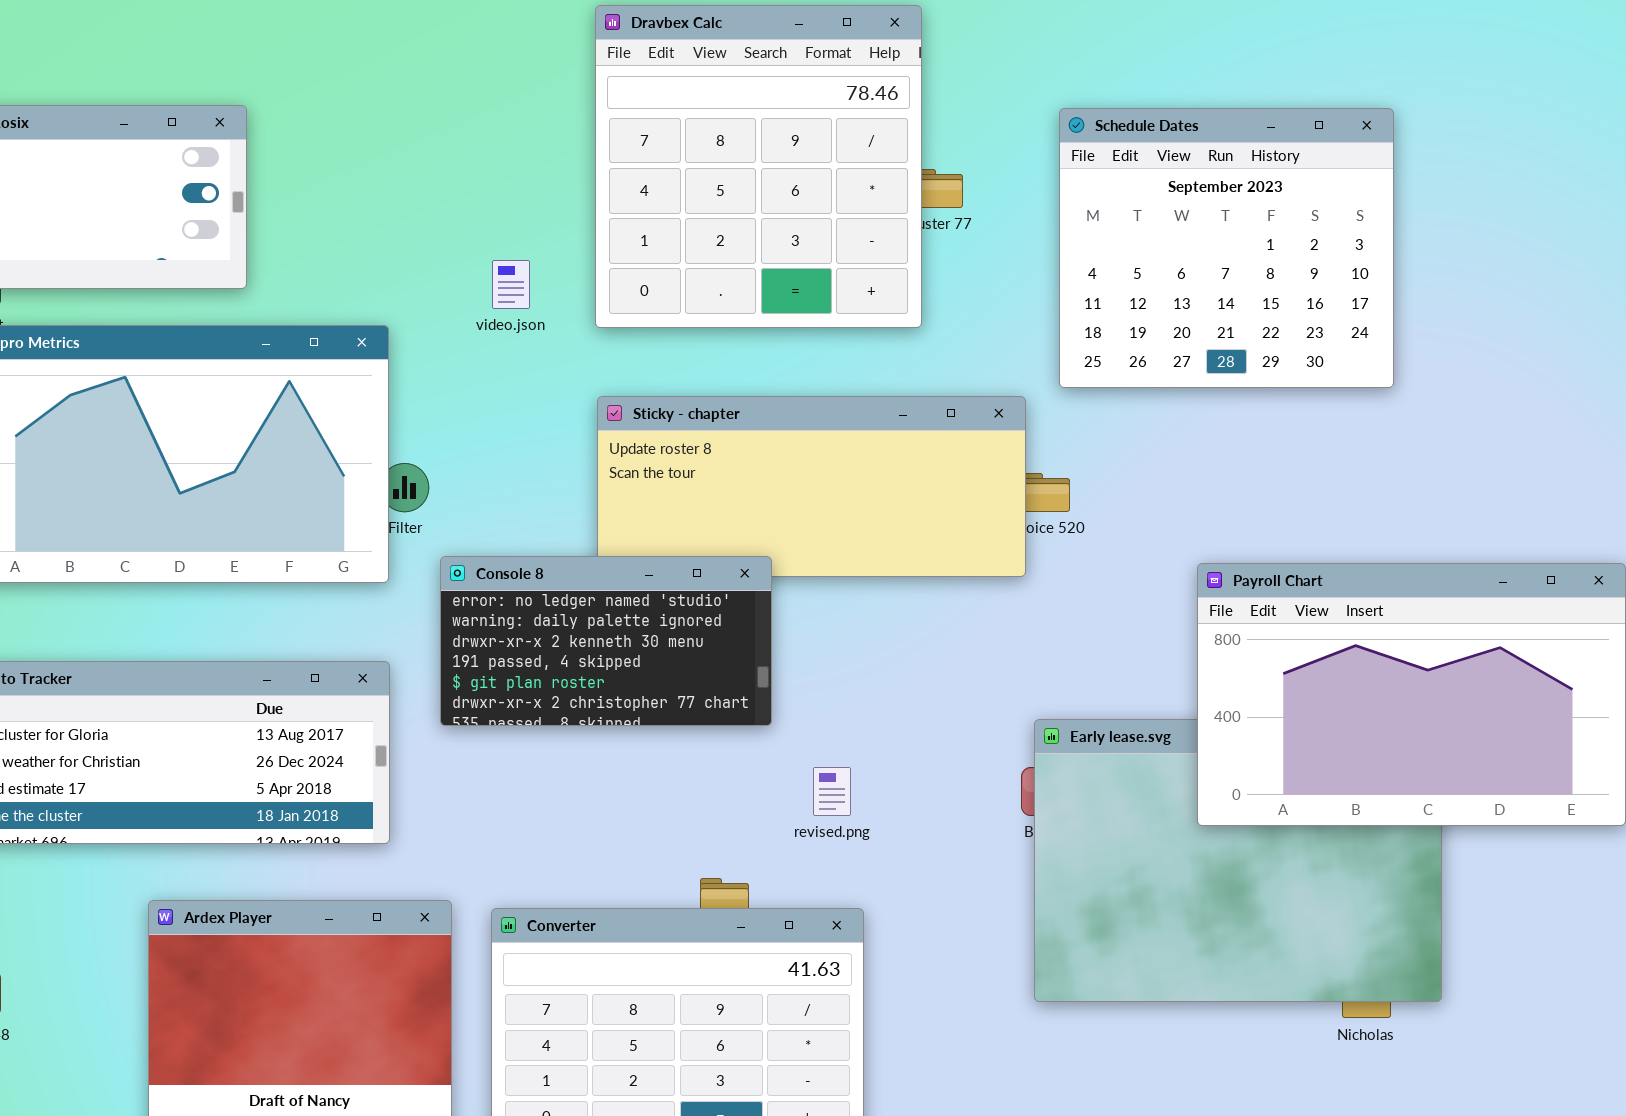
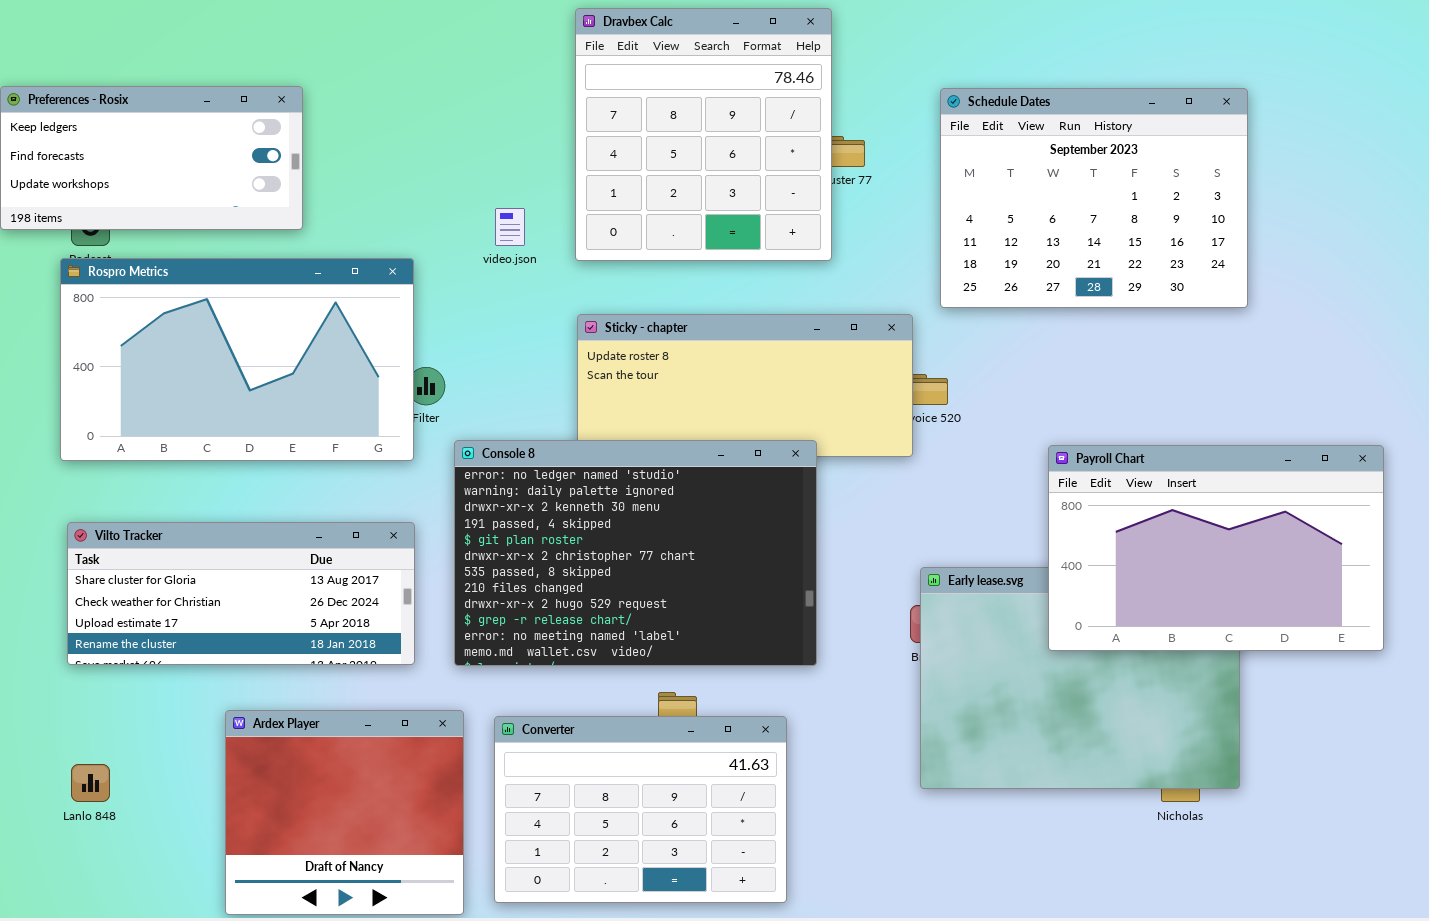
Schedule Dates: [1059,108,1394,388] -> [940,88,1248,308], resized
Console 8: [440,556,772,726] -> [454,440,817,666], resized

